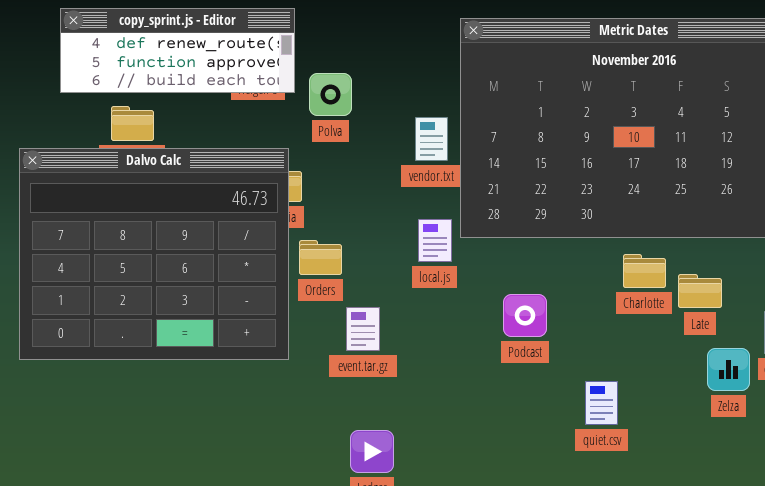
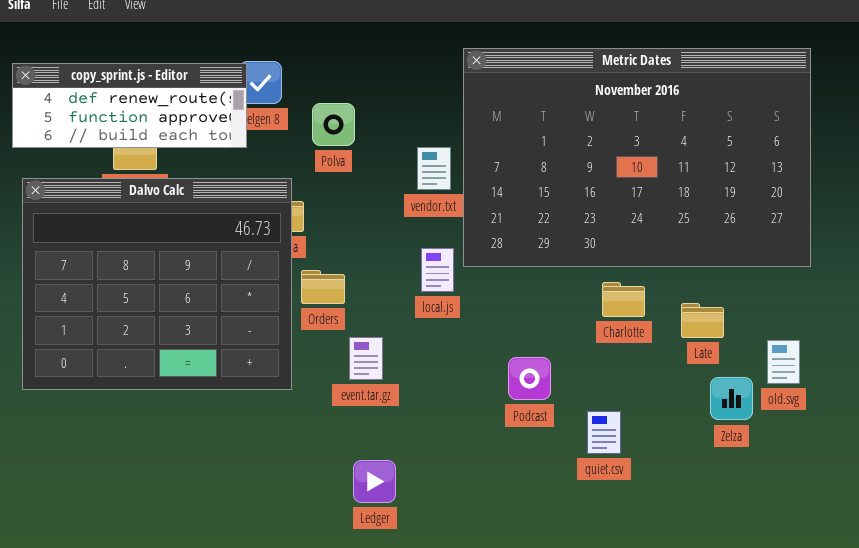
copy_sprint.js - Editor: [60,8,295,93] -> [12,63,247,148], moved
Charlotte: [623,254,666,288] -> [602,282,645,317], moved
Podcast: [503,294,547,337] -> [508,357,551,400], moved

